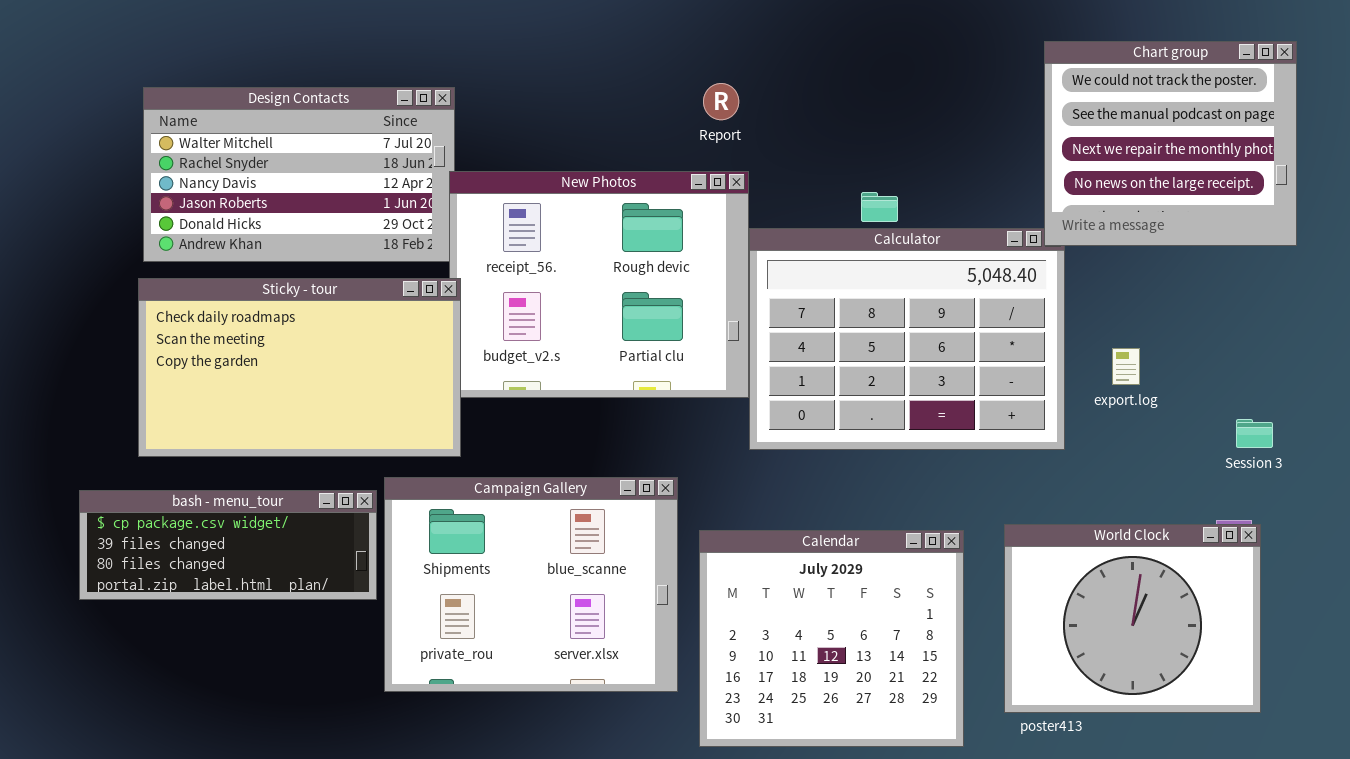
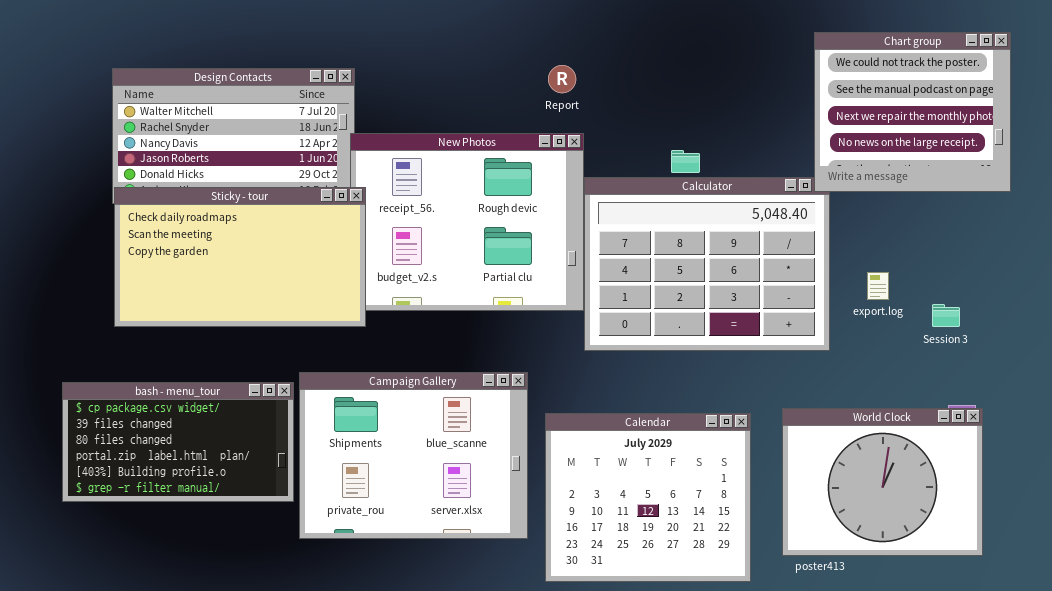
Sticky - tour: [138,278,461,457] -> [114,187,366,327], moved
Session 3: [1236,419,1273,448] -> [932,304,960,327], moved
bash - menu_tour: [79,490,377,600] -> [62,382,294,502], resized

